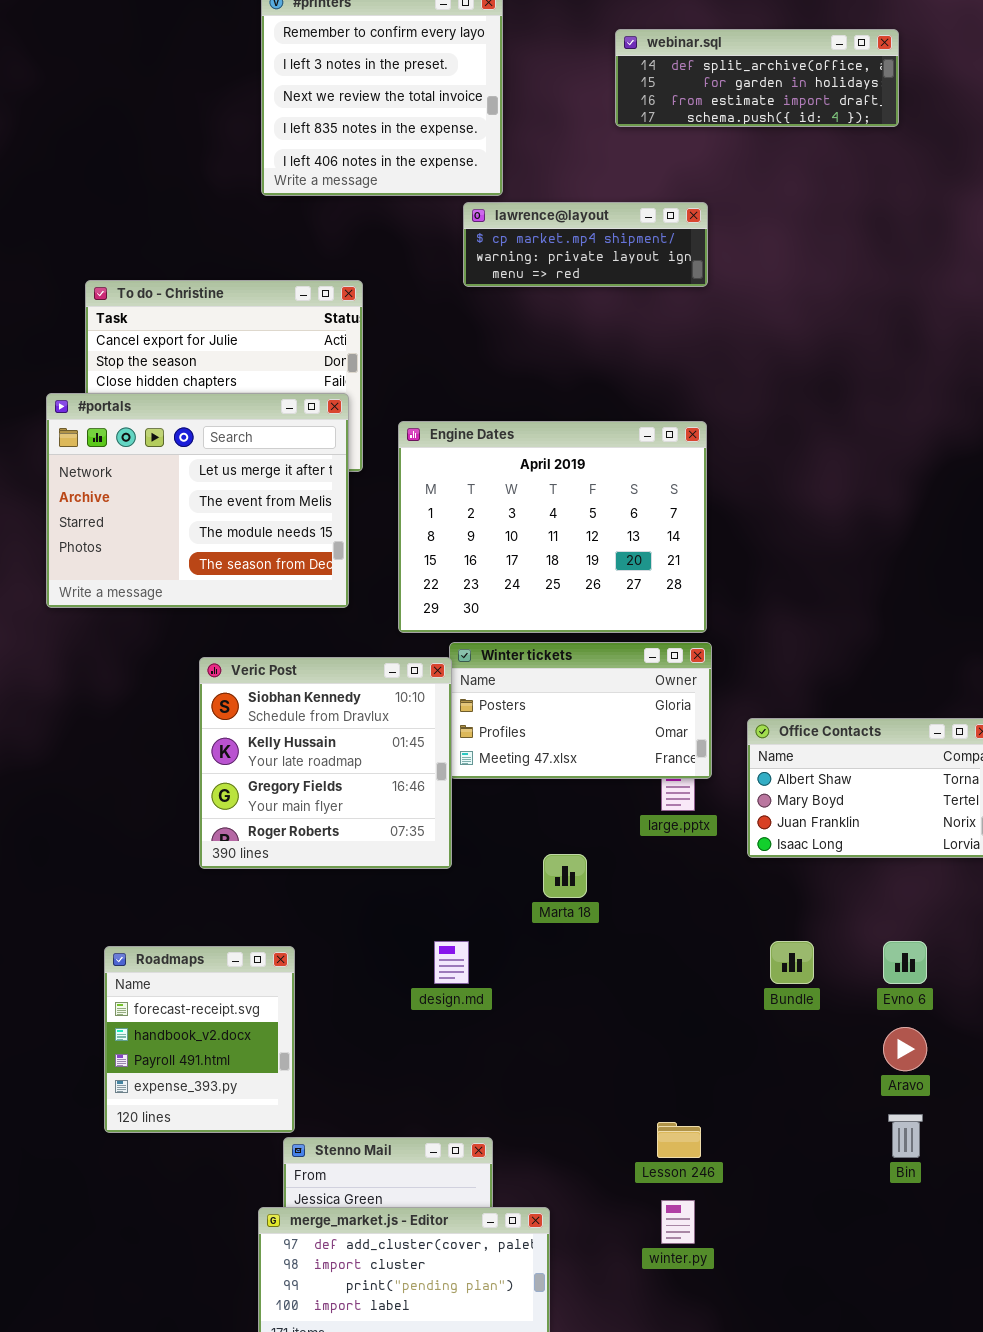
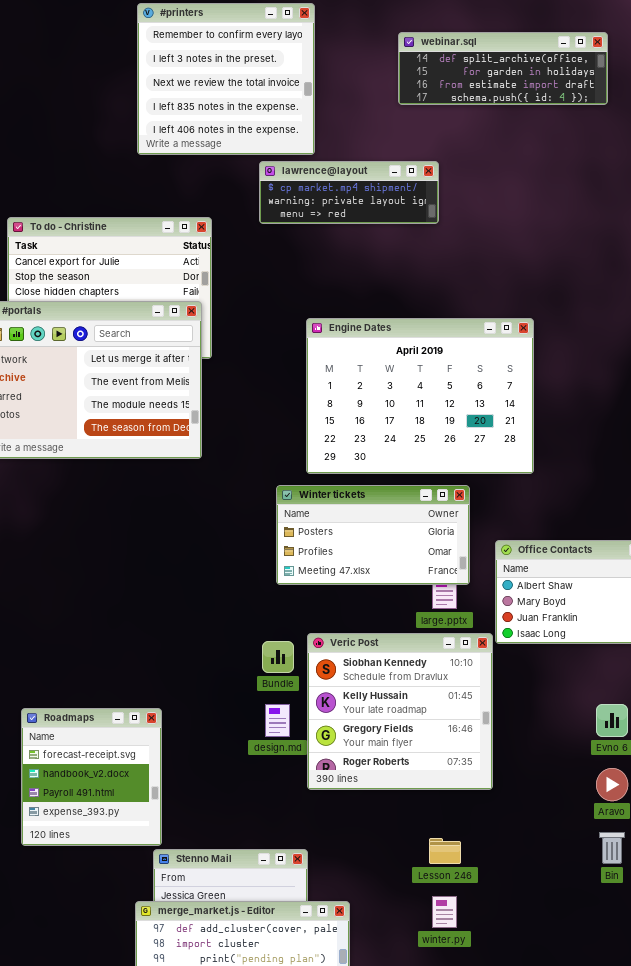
lawrence@layout: [463,202,708,287] -> [259,161,439,224], moved
Engine Dates: [398,421,707,633] -> [306,318,534,474], moved
Veric Post: [199,657,452,869] -> [307,633,493,790], moved
Bundle: [770,941,814,984] -> [262,641,294,673], moved

